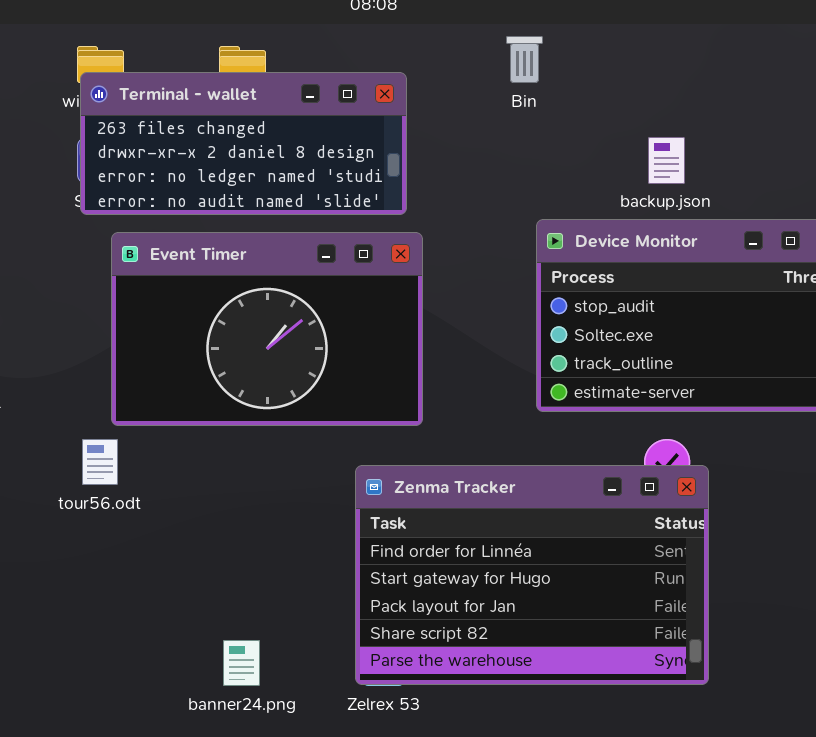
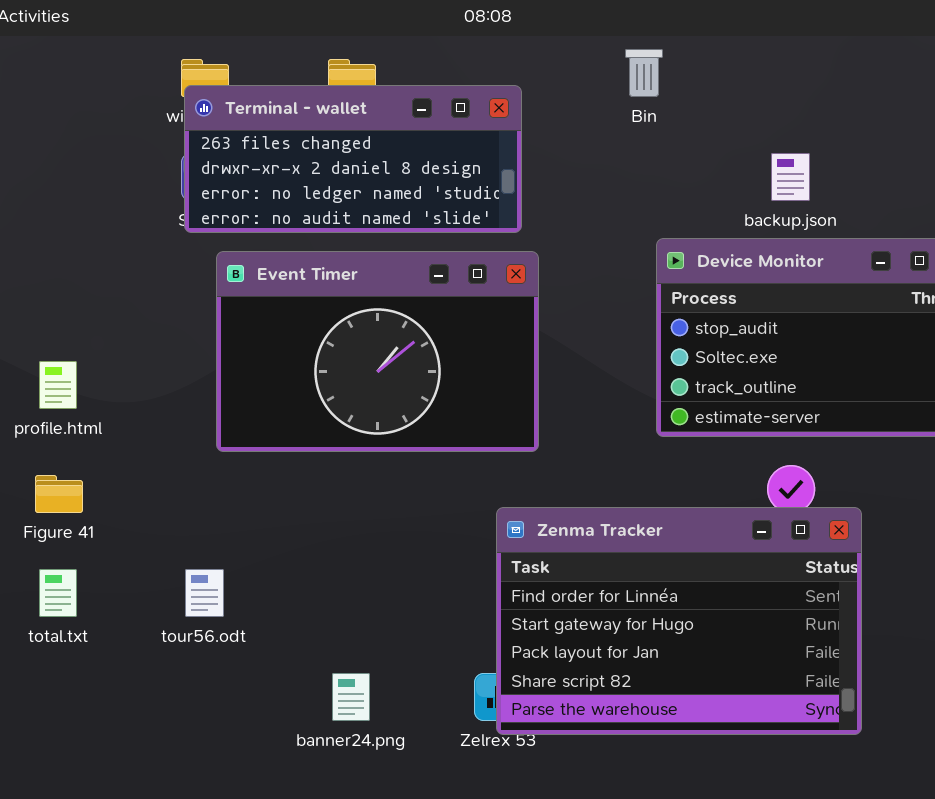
tour56.odt: [82,439,118,485] -> [185,569,224,617], moved
Zenma Tracker: [355,465,709,685] -> [496,507,862,735], moved

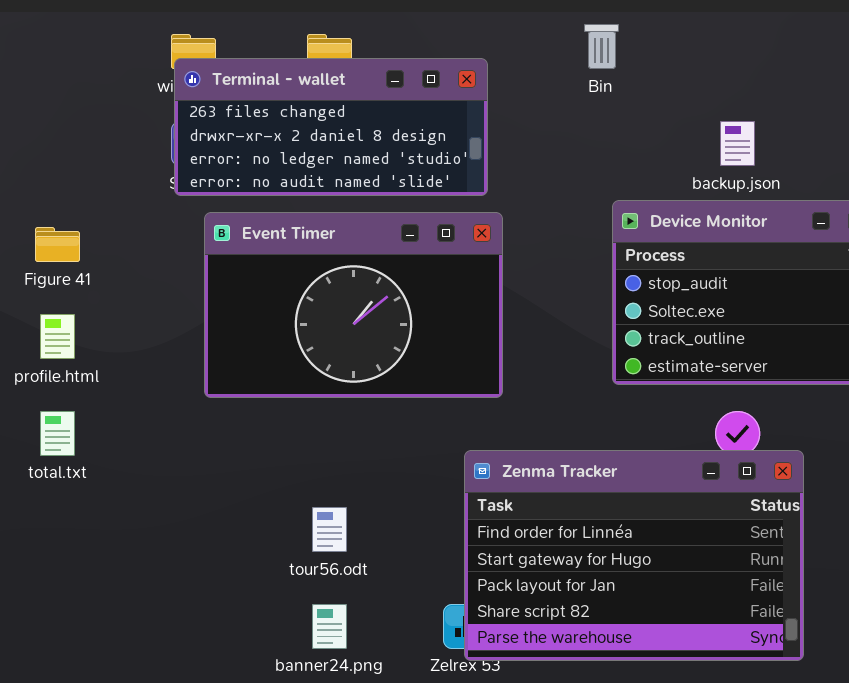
Figure 41: [35,475,83,513] -> [35,227,80,262], moved
total.txt: [39,569,77,617] -> [40,411,75,456], moved
tour56.odt: [185,569,224,617] -> [312,507,347,552], moved

